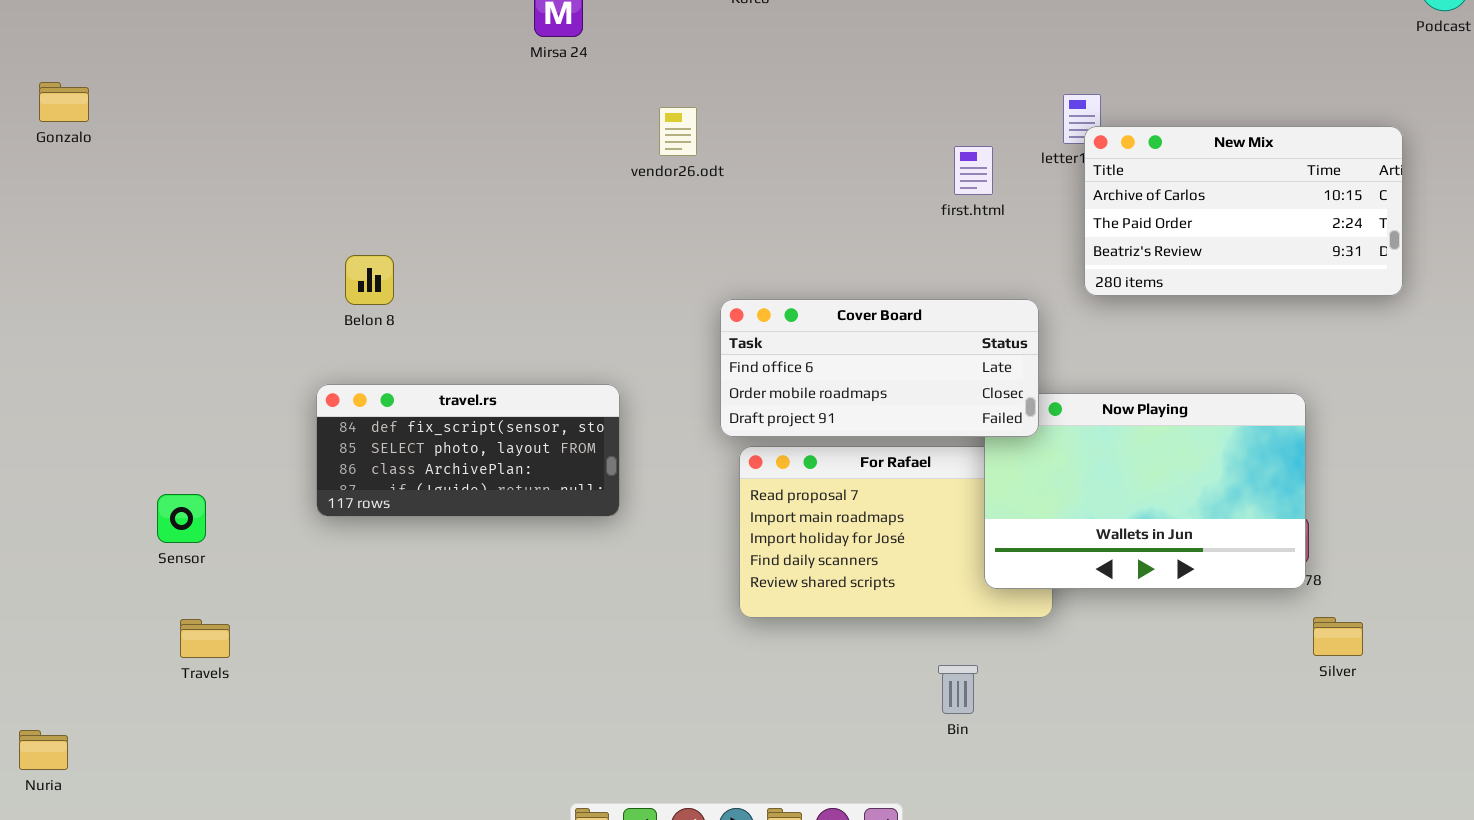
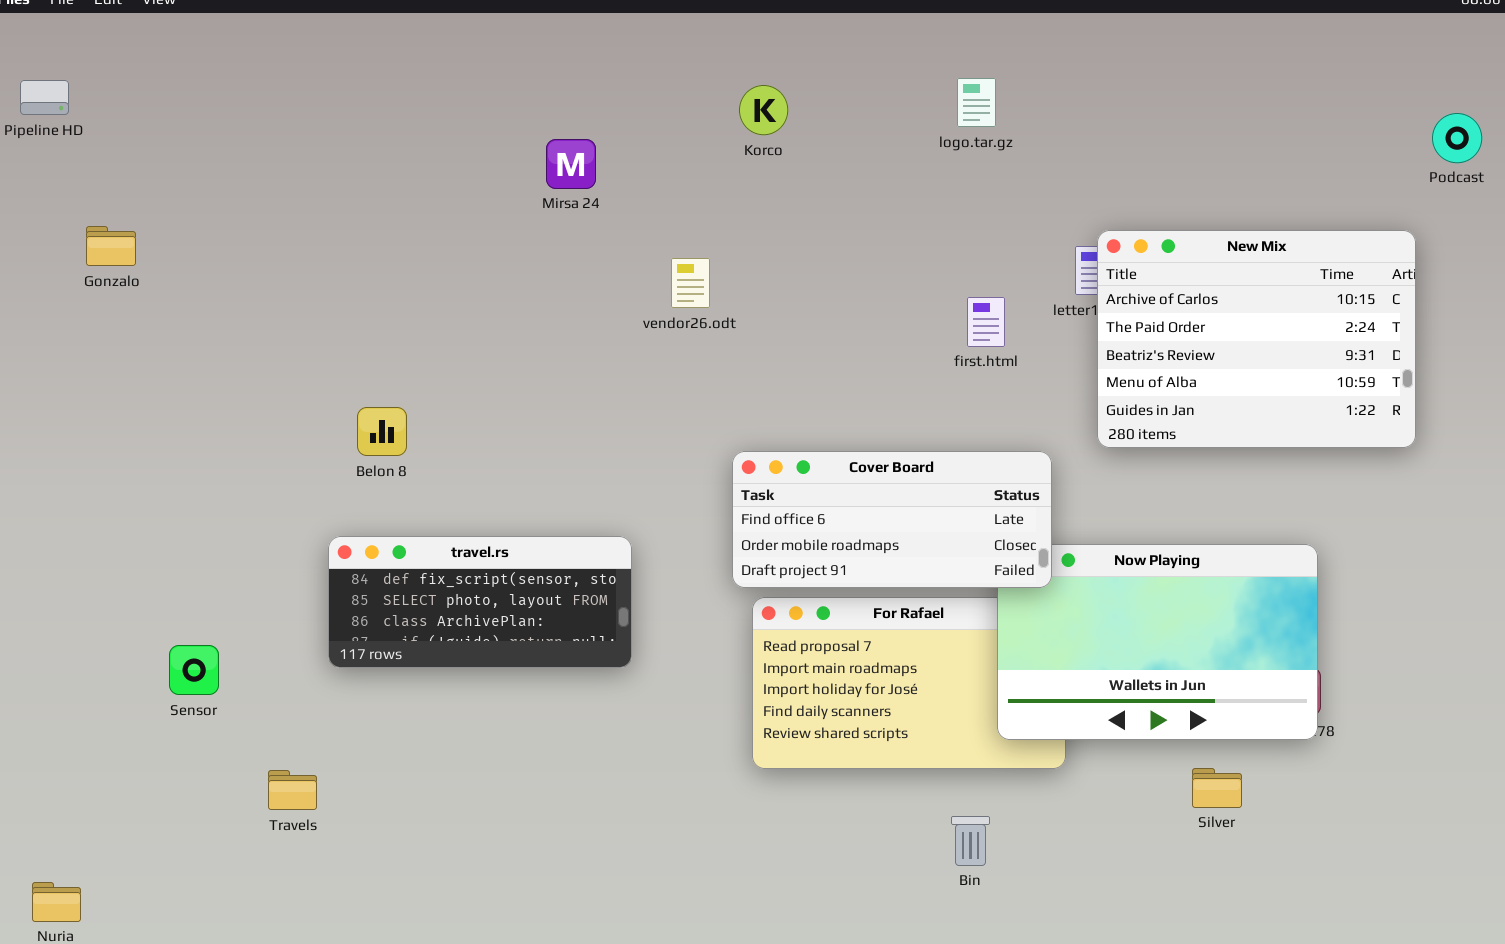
Gonzalo: [39,82,89,122] -> [86,226,136,266], moved
New Mix: [1084,126,1403,296] -> [1097,230,1416,448], resized
Silver: [1313,617,1363,656] -> [1192,768,1242,808], moved
Travels: [180,619,230,658] -> [268,770,317,810], moved

